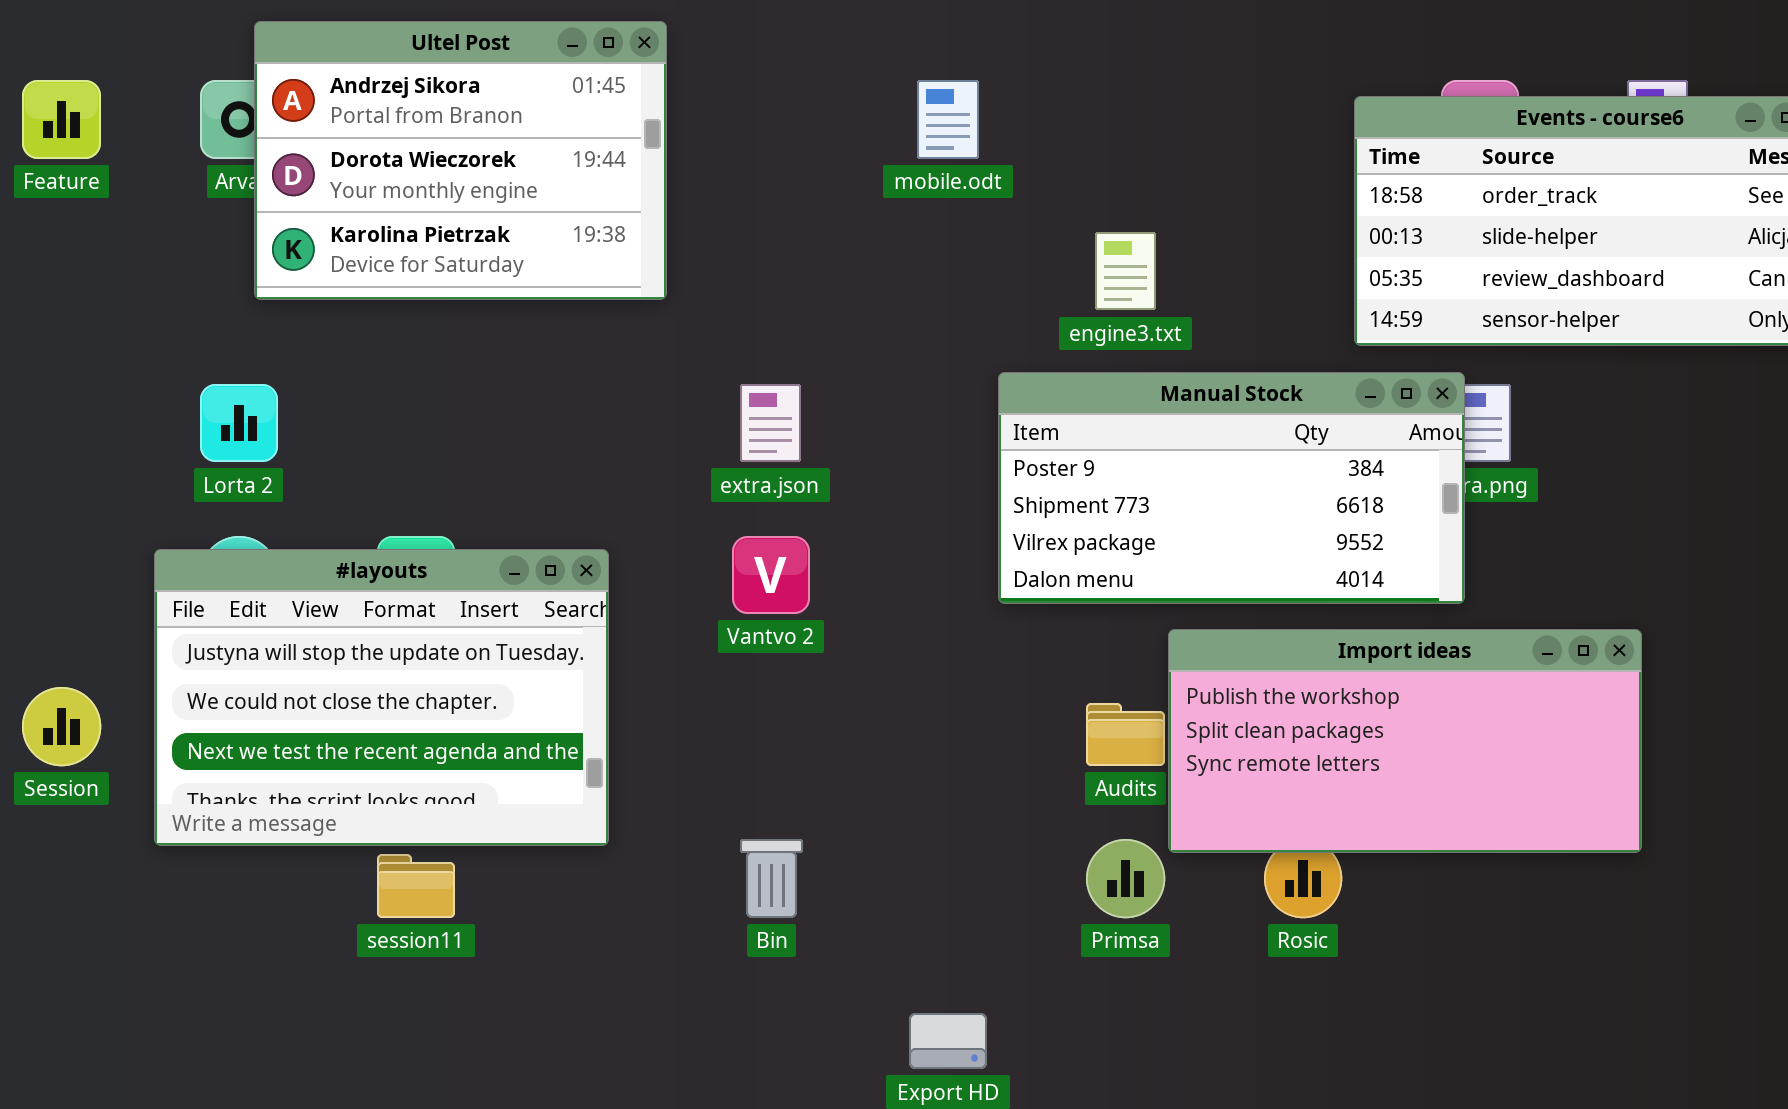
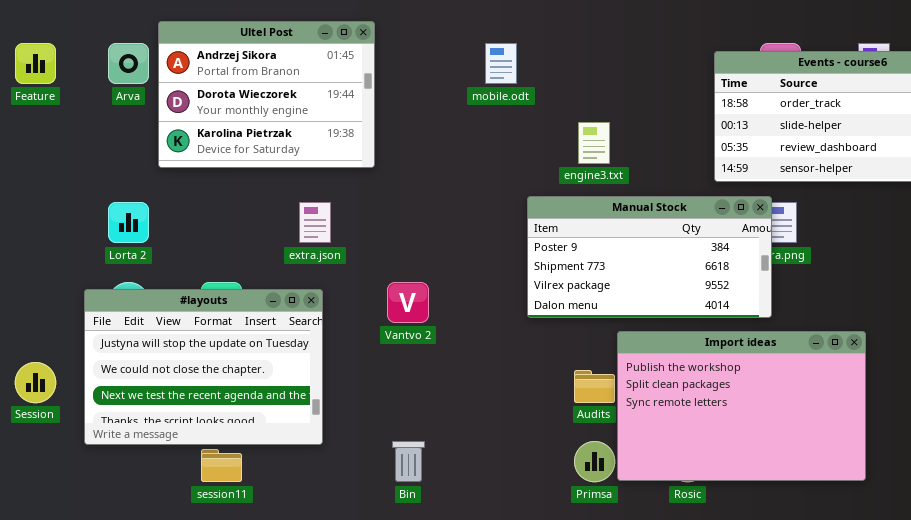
Ultel Post: [254,21,667,300] -> [158,21,375,168], moved
extra.json: [740,384,801,462] -> [299,202,331,243], moved
Import ideas: [1168,629,1642,853] -> [617,331,866,481], resized

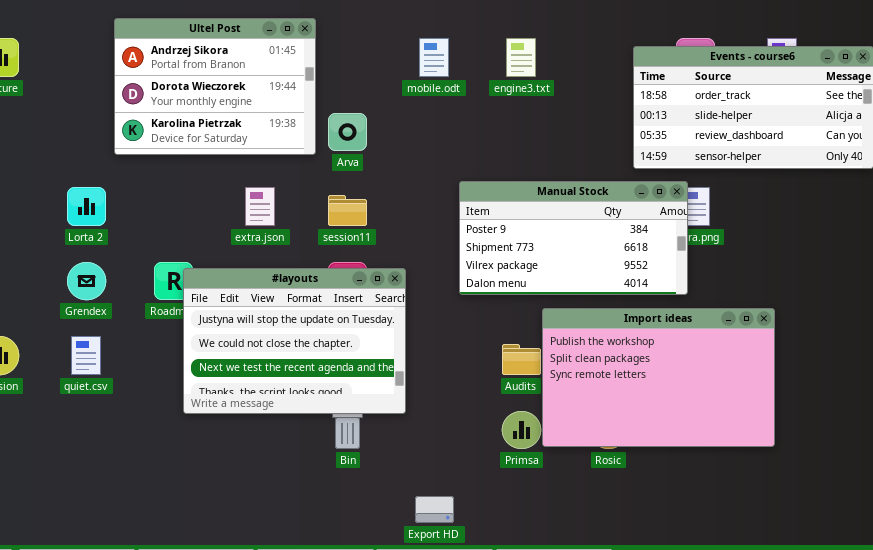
Arva: [108,43,149,84] -> [328,113,367,151], moved
engine3.txt: [578,122,610,164] -> [506,38,536,77], moved
#layouts: [84,289,323,445] -> [183,268,406,414], moved
session11: [201,449,242,482] -> [328,195,367,226], moved

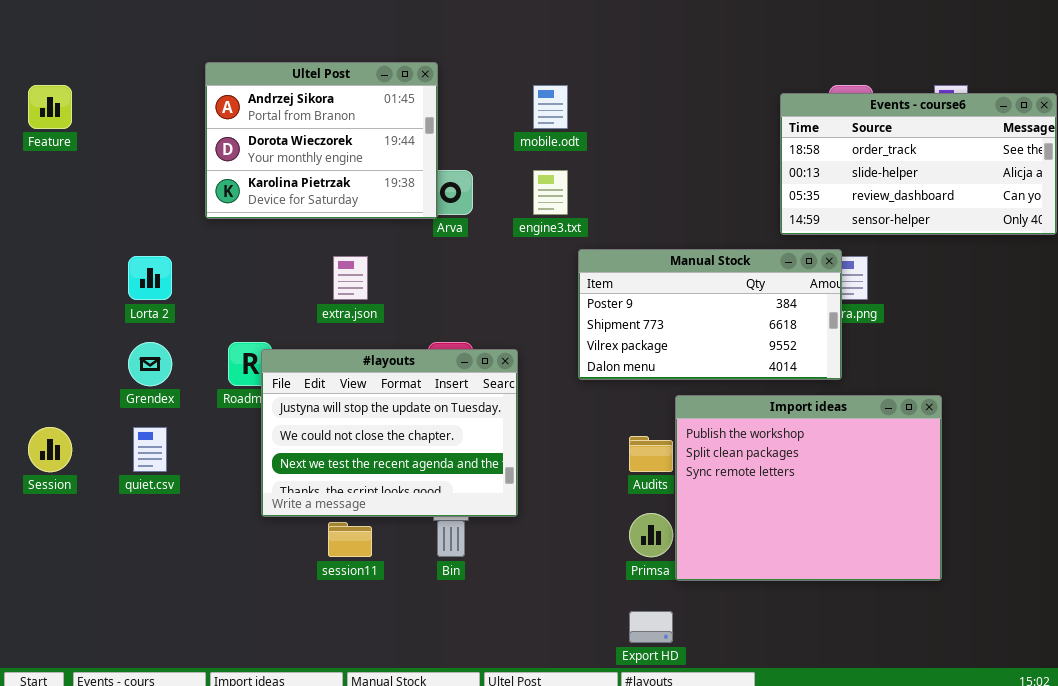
Ultel Post: [114,18,316,155] -> [205,62,438,219], moved
engine3.txt: [506,38,536,77] -> [533,170,568,215], moved
session11: [328,195,367,226] -> [328,522,372,557], moved
Import ideas: [542,308,775,447] -> [675,395,942,581], resized
Export HD: [415,496,454,523] -> [629,611,673,643], moved

